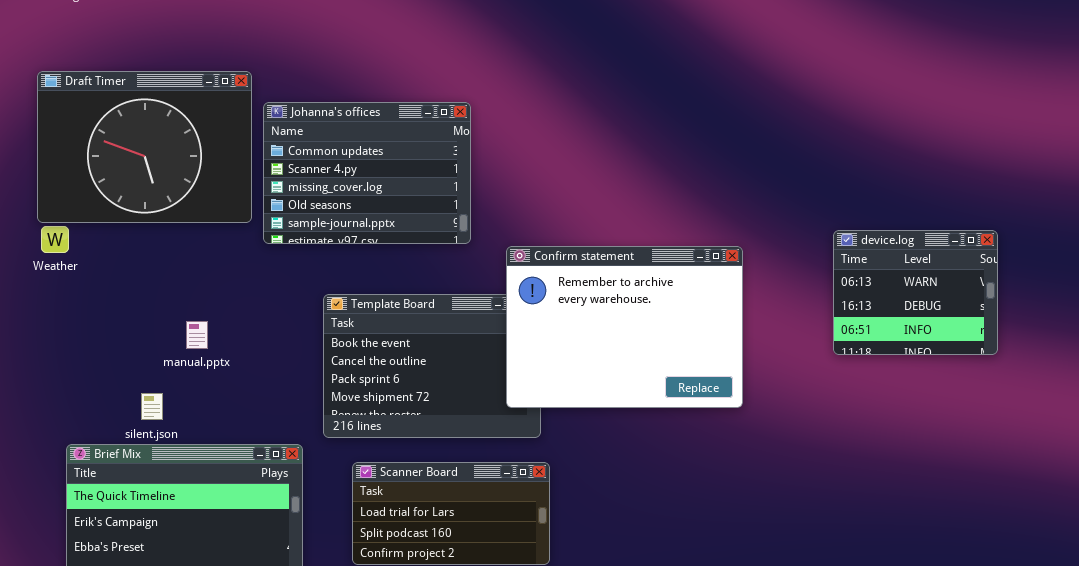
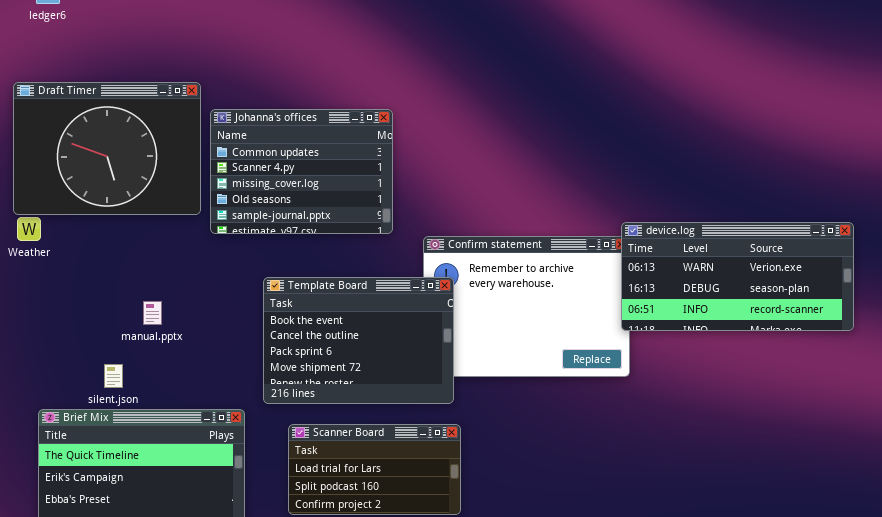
device.log: [833,230,998,355] -> [621,222,854,331], resized
Template Board: [323,294,541,438] -> [263,277,454,404], raised

